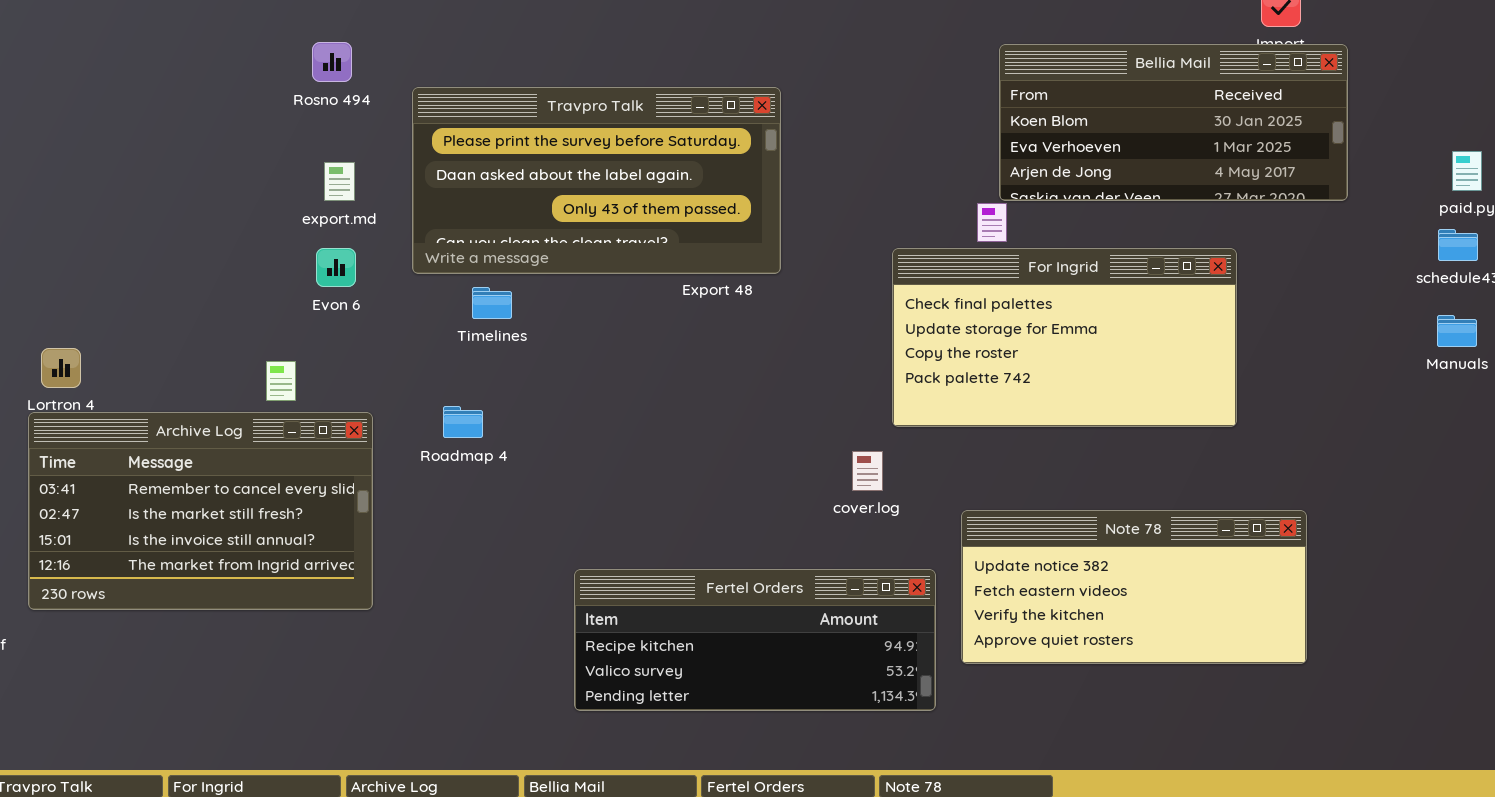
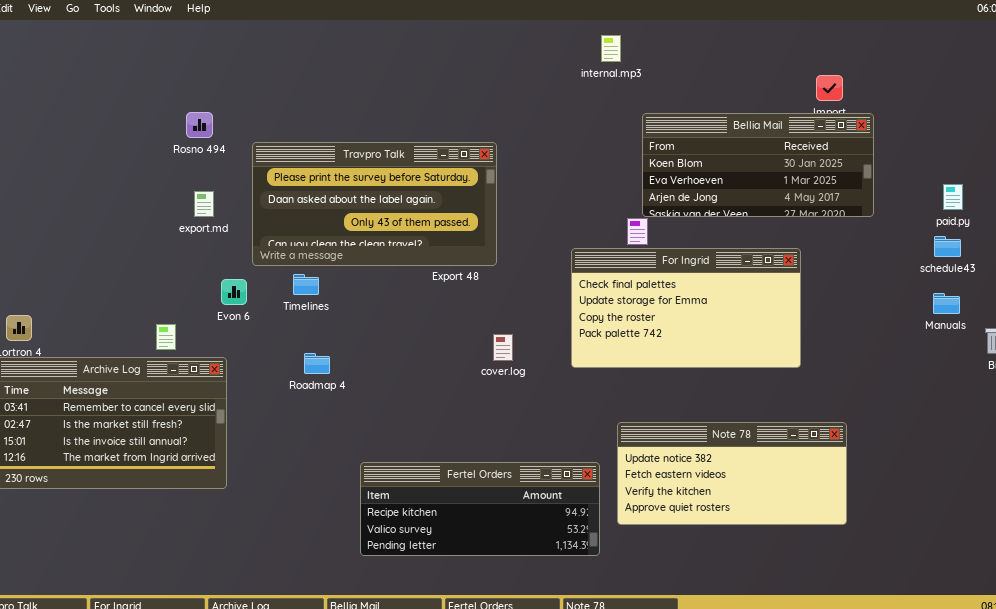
Evon 6: [316,248,356,287] -> [221,279,247,305], moved
Roadmap 4: [443,406,483,438] -> [304,353,330,374], moved
cover.log: [852,451,883,491] -> [493,334,513,361], moved

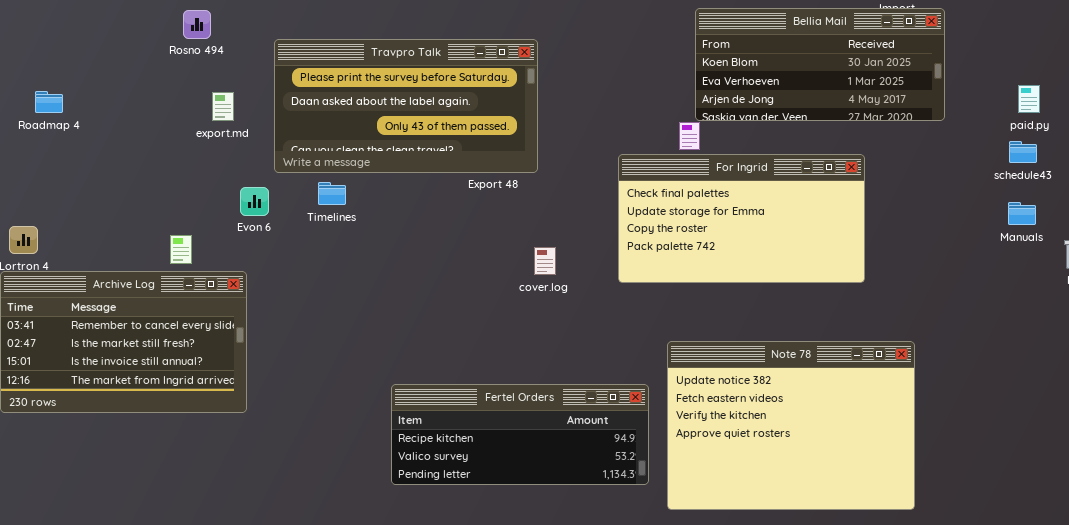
Rosno 494: [186,112,213,138] -> [183,10,211,39], moved
Roadmap 4: [304,353,330,374] -> [35,91,63,113], moved
Note 78: [617,422,847,525] -> [667,341,915,510], resized

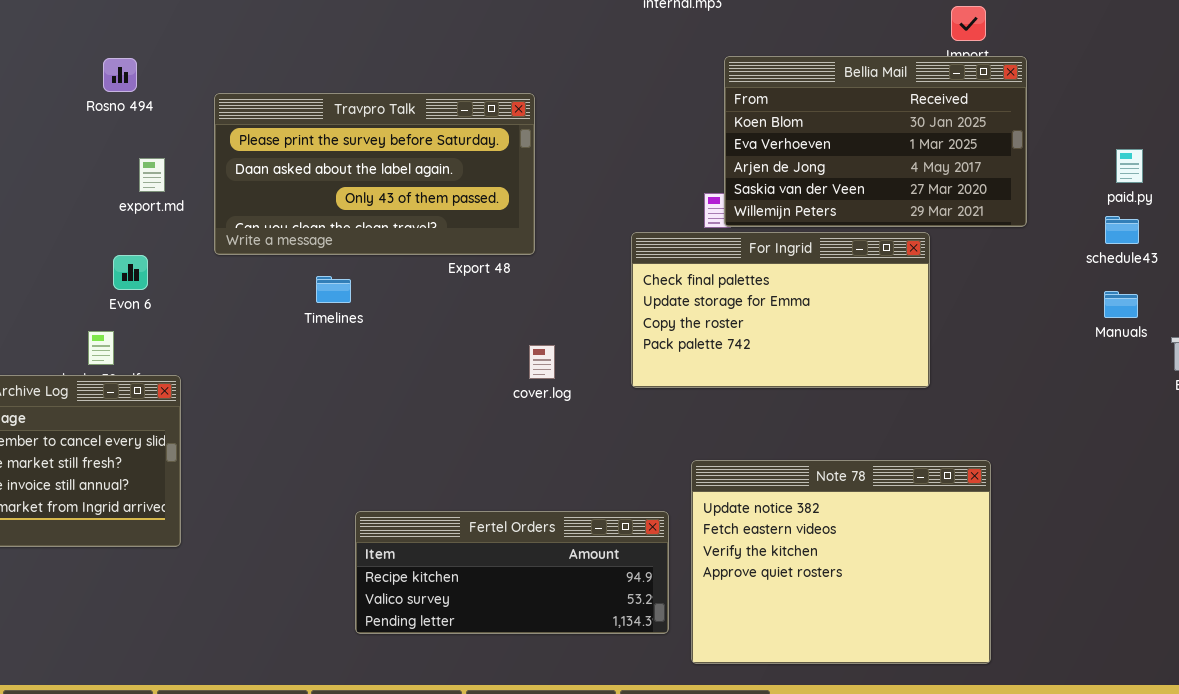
Bellia Mail: [695,8,945,121] -> [724,56,1027,227], resized
Timelines: [318,182,346,205] -> [316,276,351,303], moved
Evon 6: [240,187,269,216] -> [113,255,148,290], moved

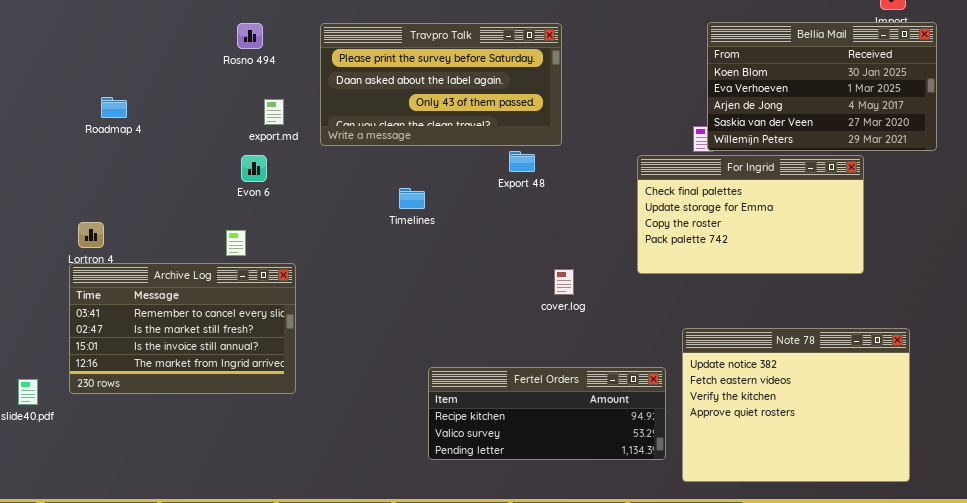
Travpro Talk: [214,93,535,255] -> [320,23,562,146], moved
Evon 6: [113,255,148,290] -> [241,155,267,182], moved
cover.log: [529,345,555,379] -> [554,269,574,295], moved

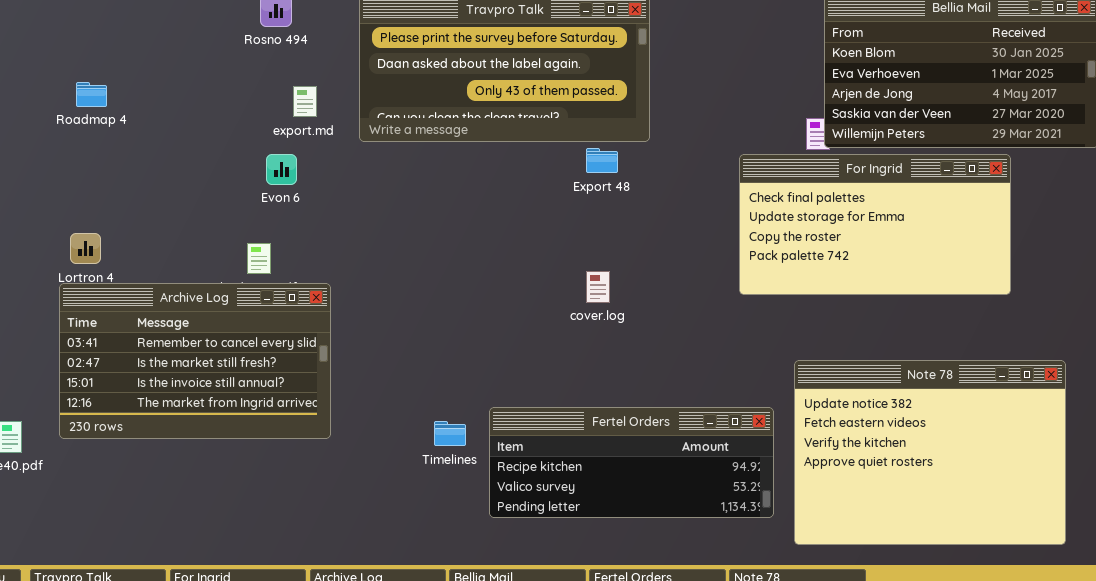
Roadmap 4: [101,97,127,118] -> [76,82,107,107], moved
Timelines: [399,188,425,209] -> [434,421,466,446], moved
cover.log: [554,269,574,295] -> [586,271,610,303], moved

